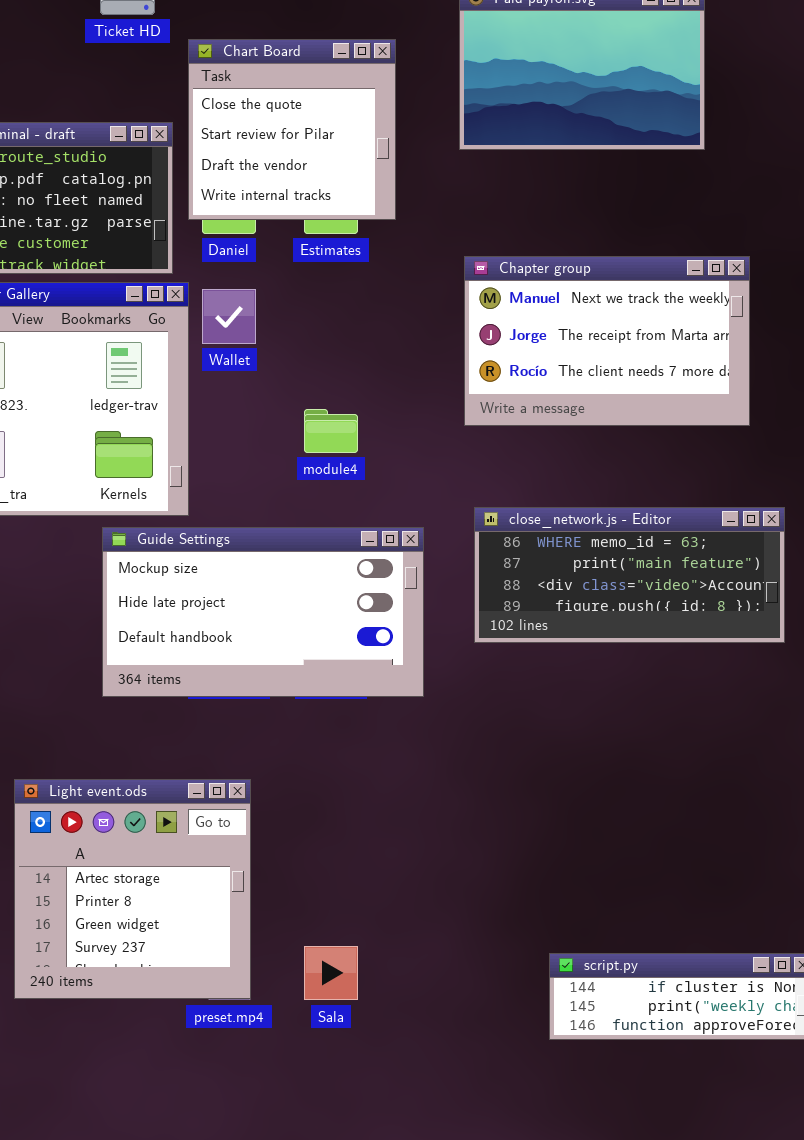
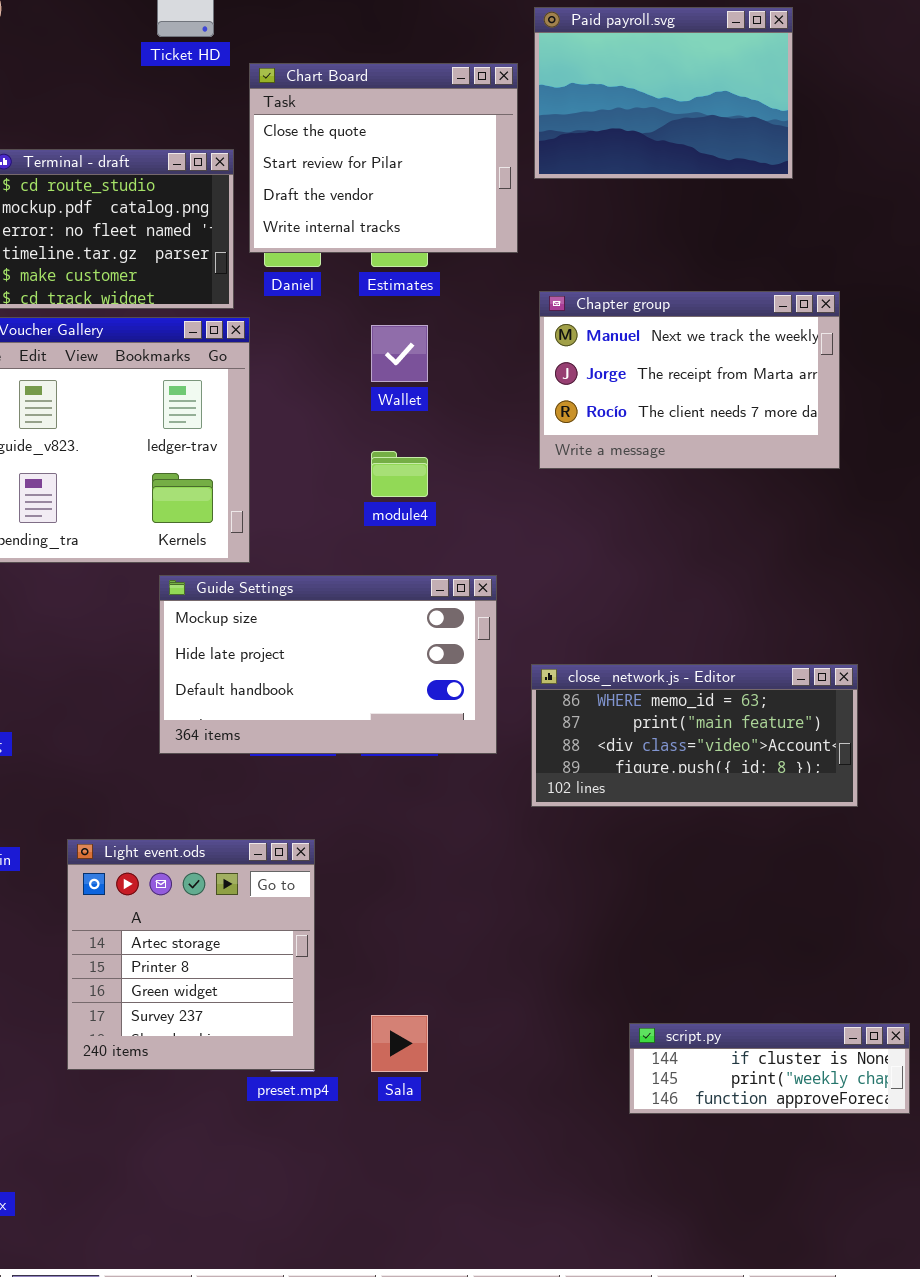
Chart Board: [188,39,396,220] -> [249,63,518,253], resized
Wallet: [202,289,256,344] -> [371,325,428,382], moved
close_network.js - Editor: [474,507,785,643] -> [531,664,858,807], moved

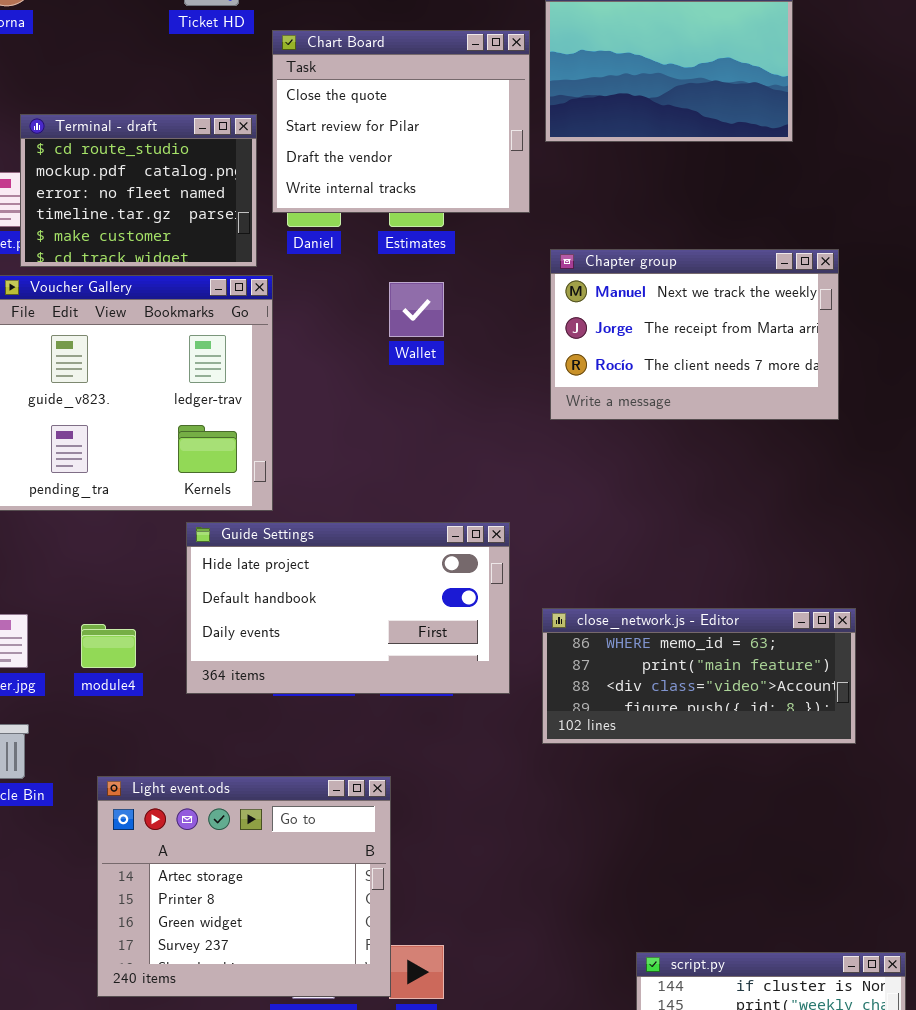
module4: [371,451,428,497] -> [81,624,136,668], moved
Guide Settings: [159,575,497,754] -> [186,522,510,694], scrolled down 1 row
Light event.ods: [67,839,315,1070] -> [97,776,391,997], resized

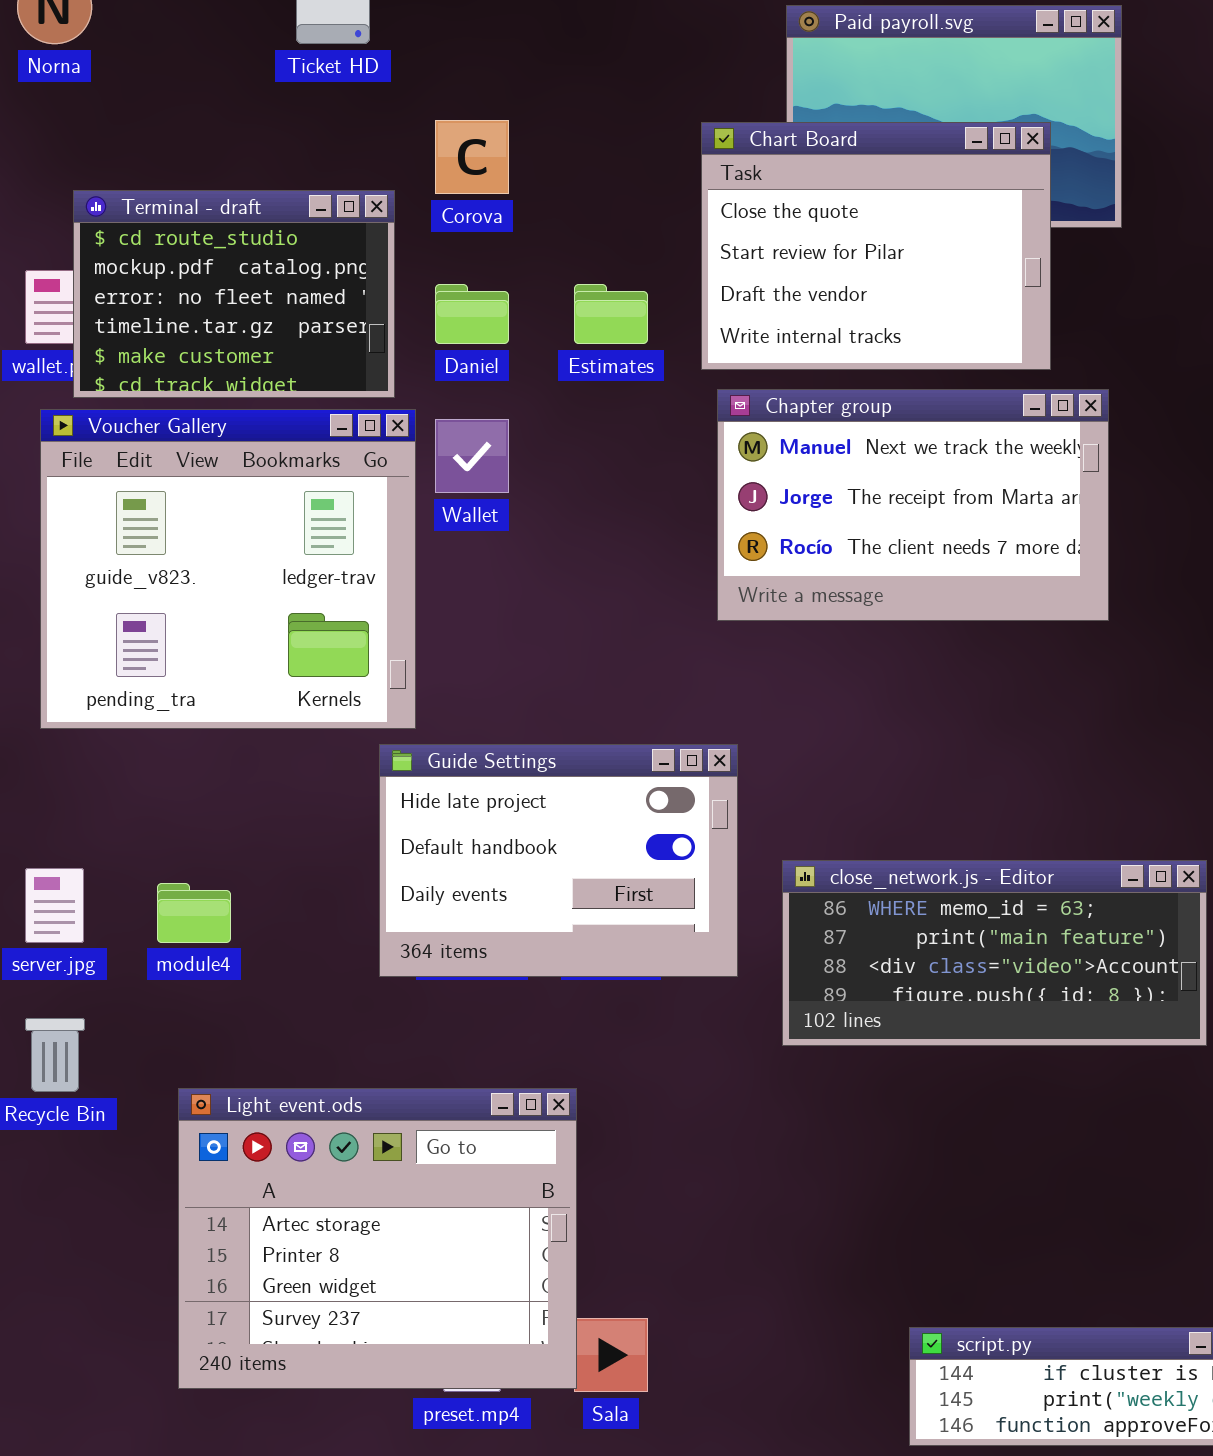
Chart Board: [272,30,530,213] -> [701,122,1051,370], moved
Chapter group: [550,249,839,420] -> [717,389,1109,621], moved
Wallet: [389,282,444,337] -> [435,419,509,493], moved
Guide Settings: [186,522,510,694] -> [379,744,738,977], resized

